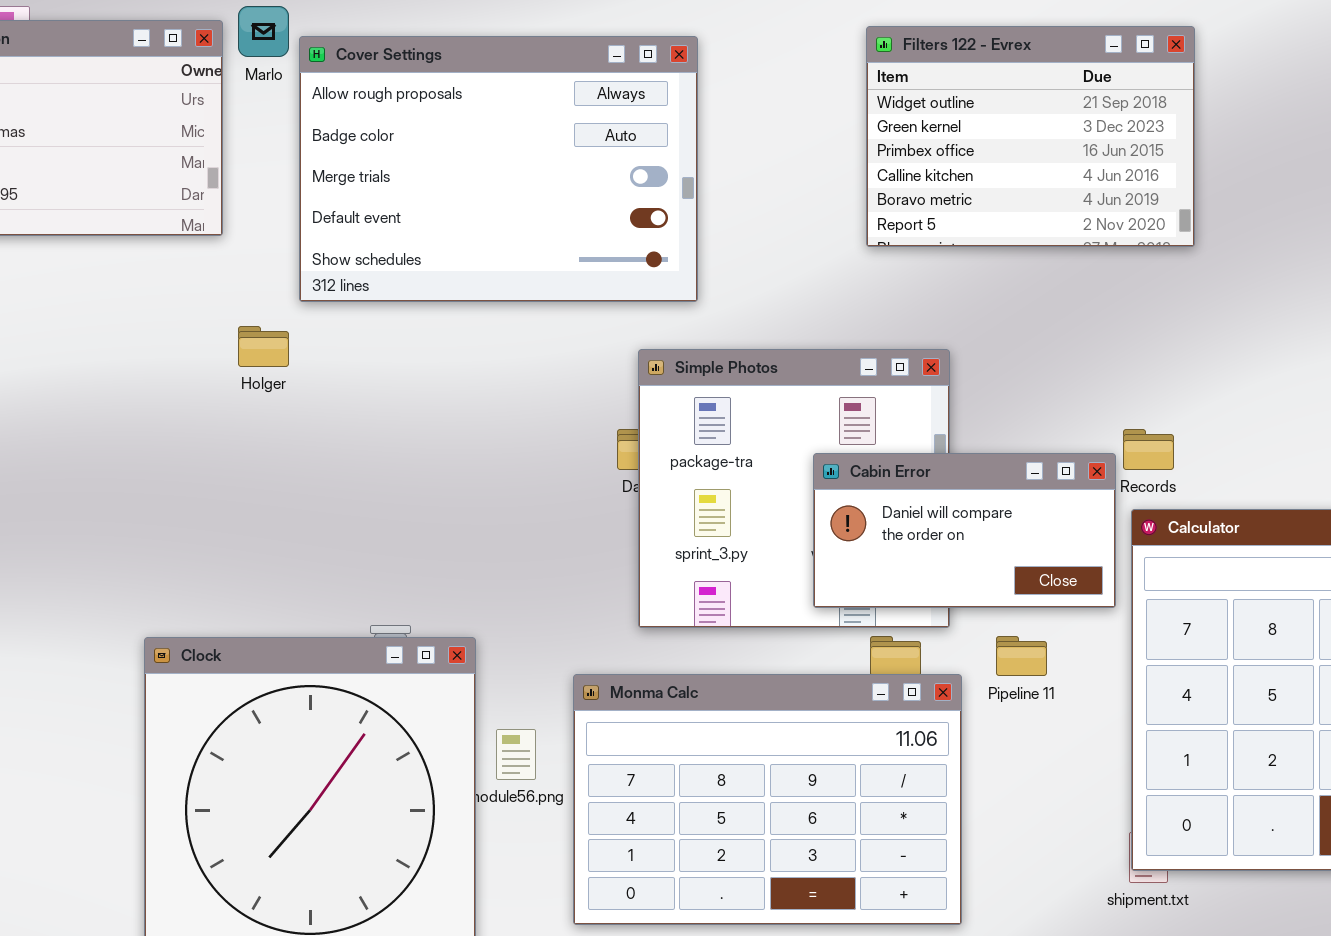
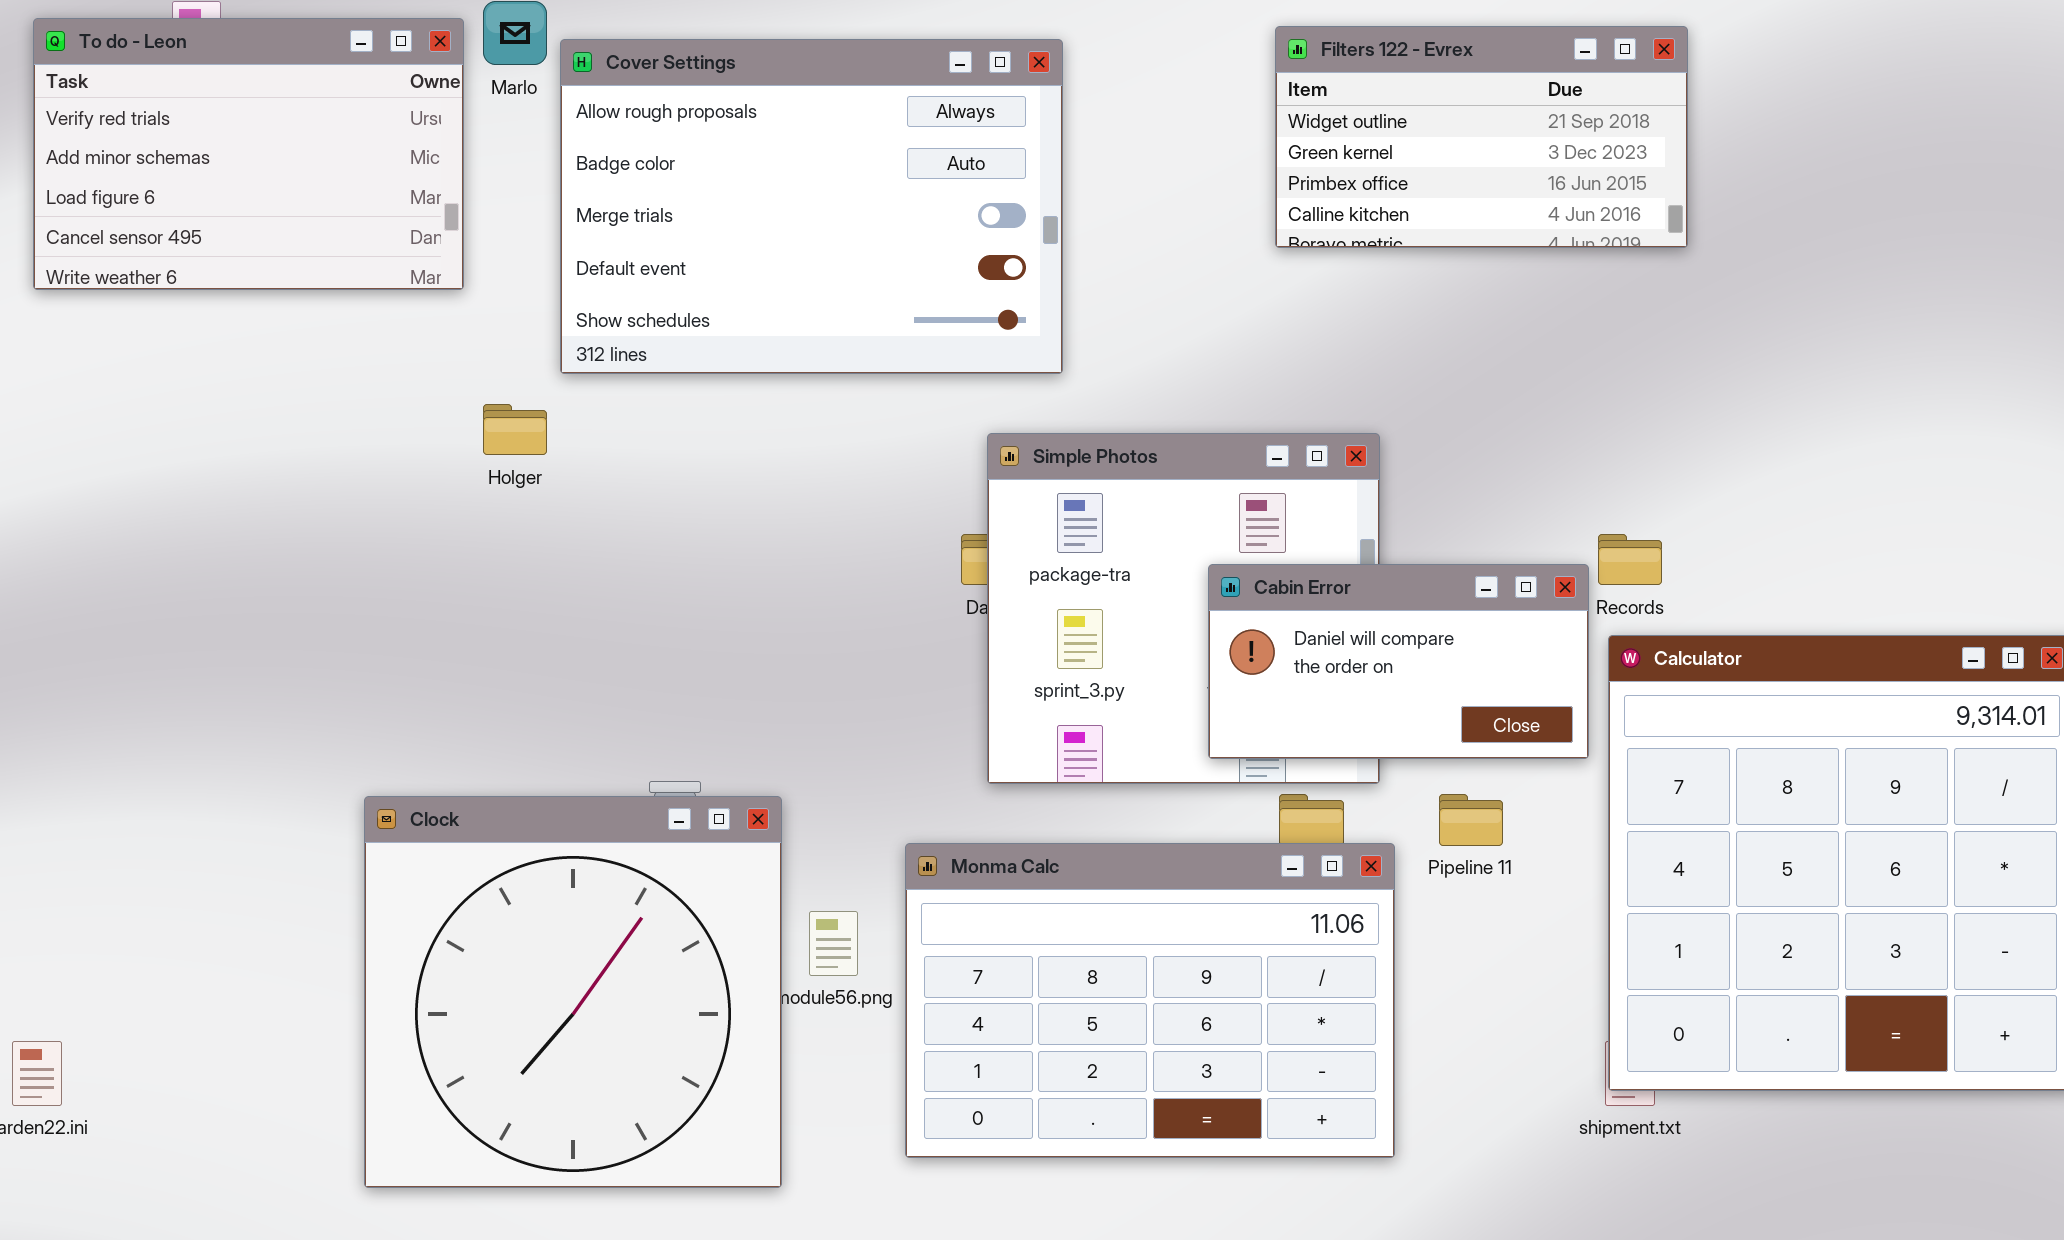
Filters 122 - Evrex: [866,26,1195,247] -> [1275,26,1688,248], resized

